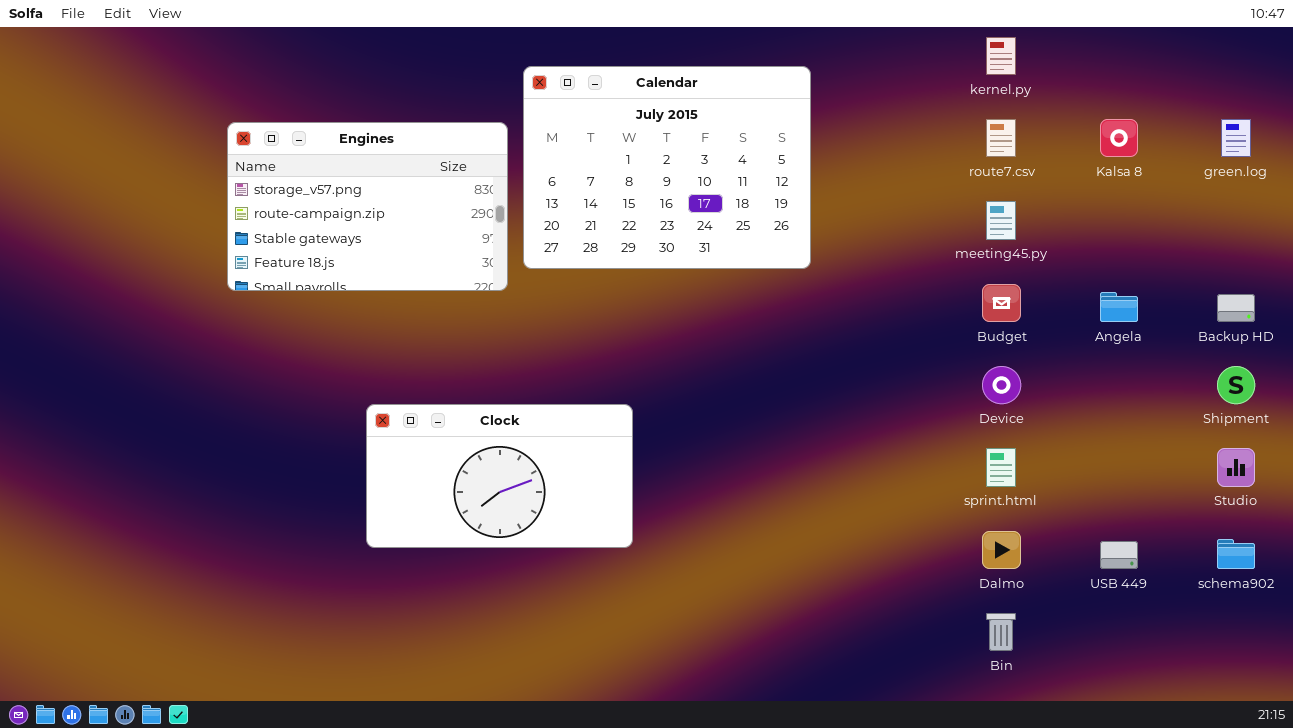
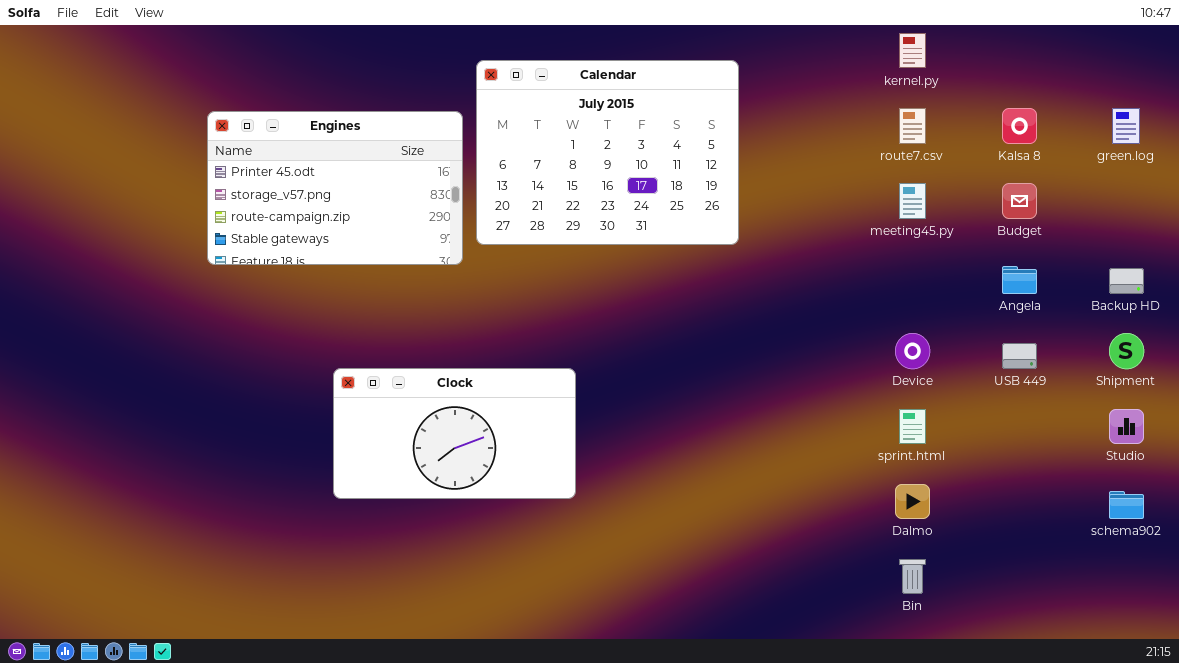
Engines: [227,122,508,291] -> [207,111,463,265], scrolled up 1 row
Budget: [982,284,1021,322] -> [1002,183,1037,219], moved
USB 449: [1100,541,1138,569] -> [1002,343,1037,369], moved

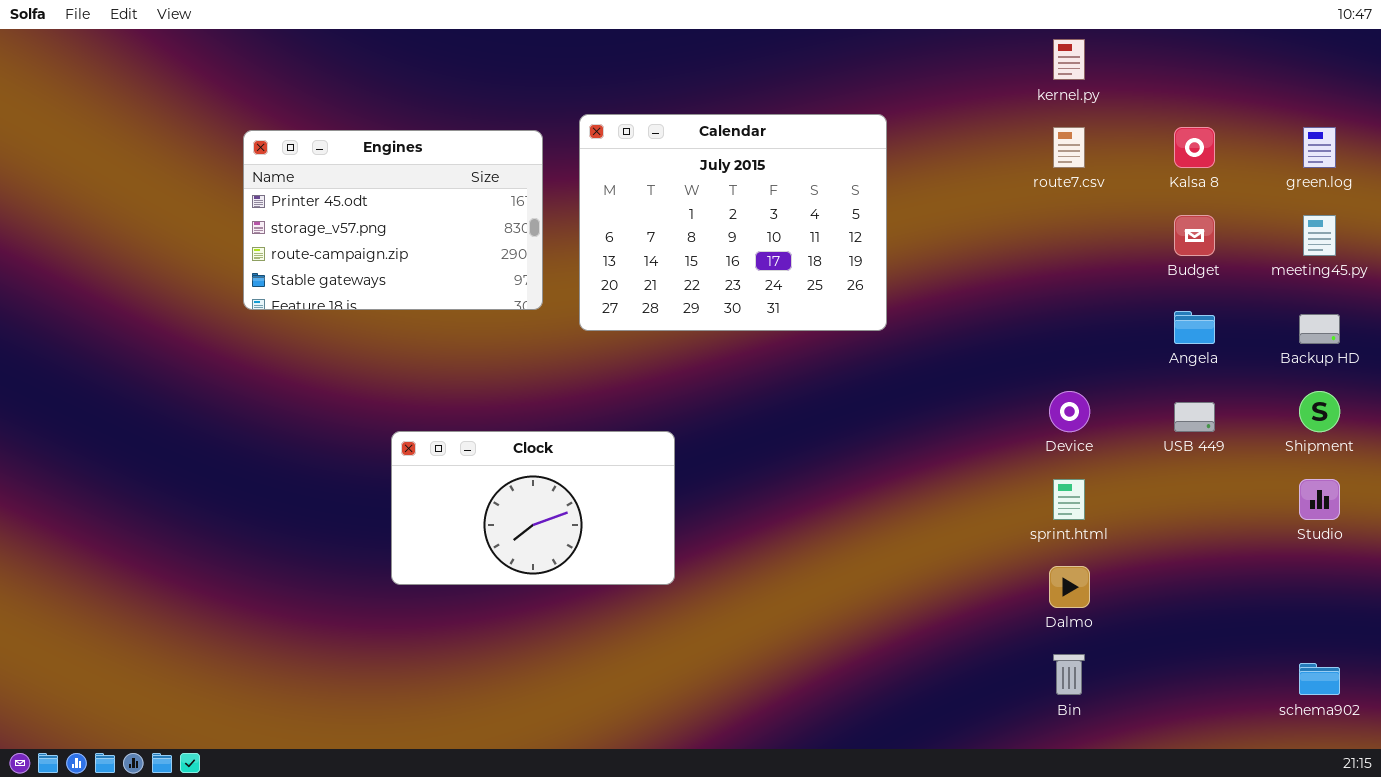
Calendar: [476,60,739,245] -> [579,114,887,331], moved
meeting45.py: [899,183,926,219] -> [1303,215,1336,256], moved
schema902: [1109,491,1144,519] -> [1299,663,1340,695], moved

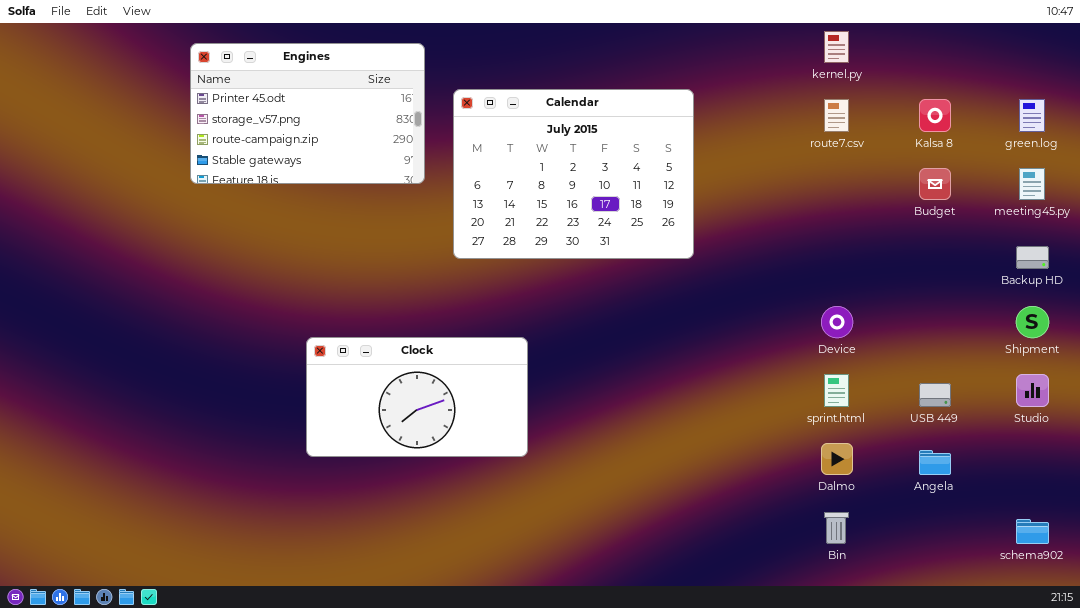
Engines: [243,130,543,310] -> [190,43,425,184], moved
Angela: [1174,311,1215,344] -> [919,450,951,475], moved
USB 449: [1174,402,1215,432] -> [919,383,951,407], moved

